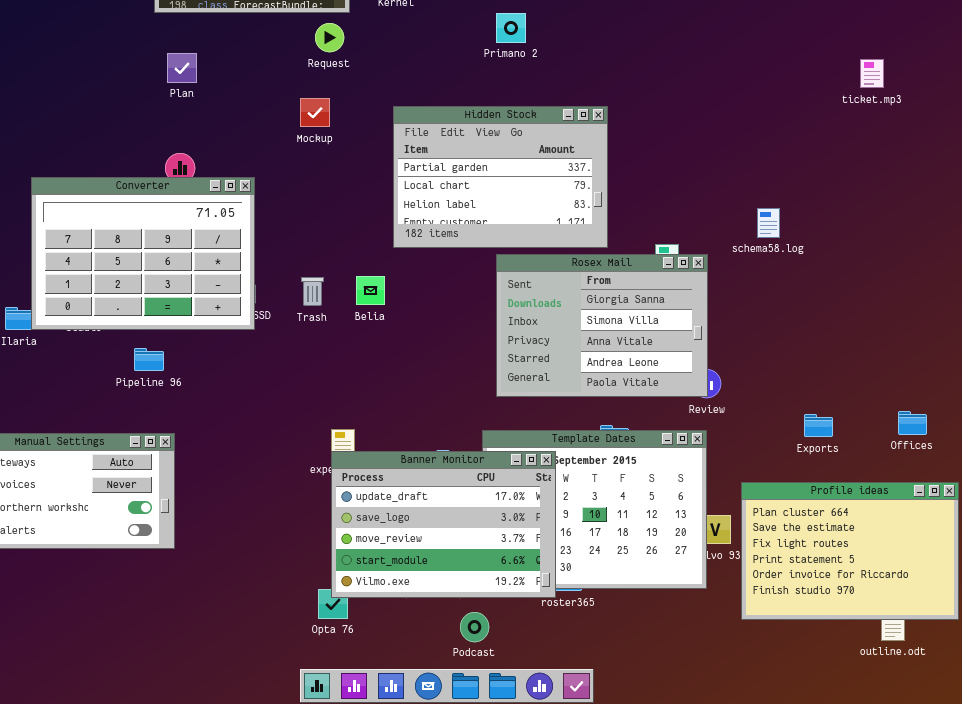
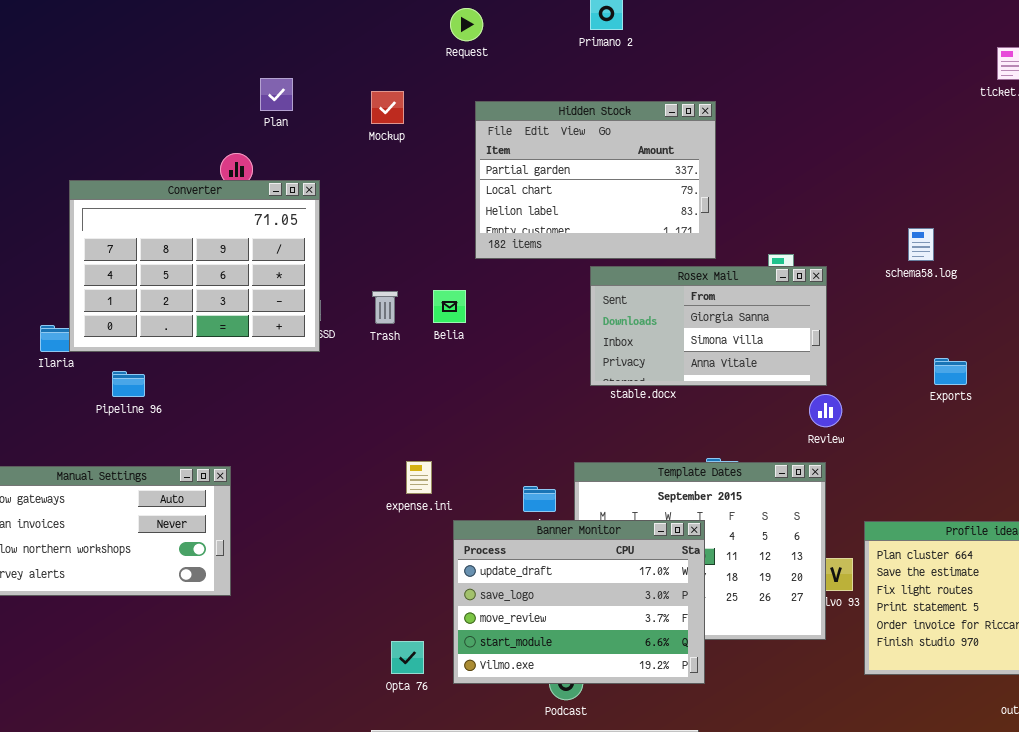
Request: [315,23,344,52] -> [450,8,483,41], moved
Plan: [167,53,197,83] -> [260,78,293,111], moved
schema58.log: [757,208,780,238] -> [908,228,934,261], moved
Rosex Mail: [496,254,708,397] -> [590,266,827,386], resized
Pipeline 96: [134,348,164,371] -> [112,371,145,397], moved
Exports: [804,414,833,437] -> [934,358,967,385], moved
Banner Monitor: [331,451,556,598] -> [453,520,705,684], moved

